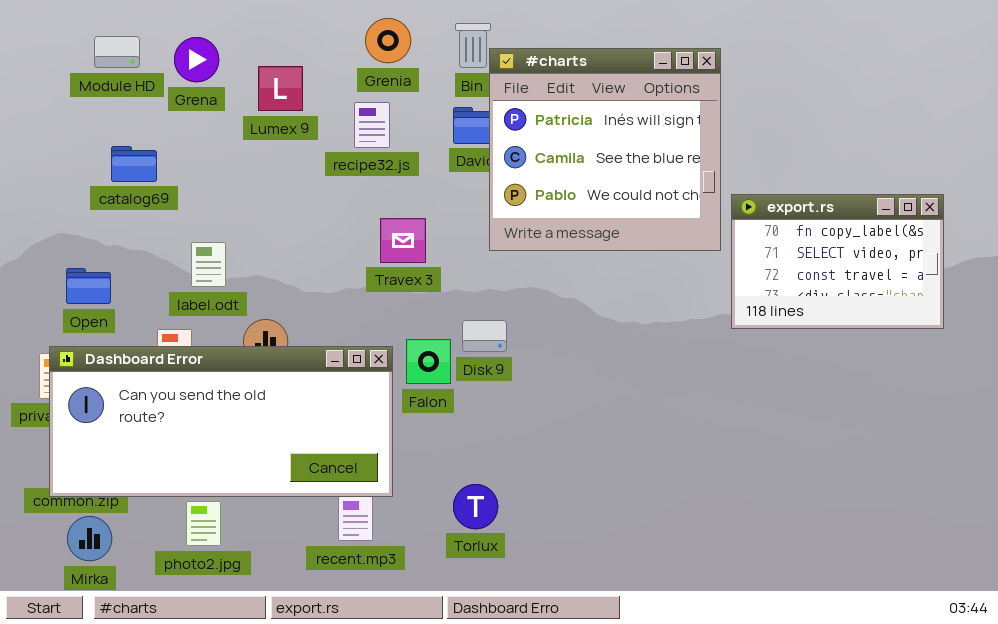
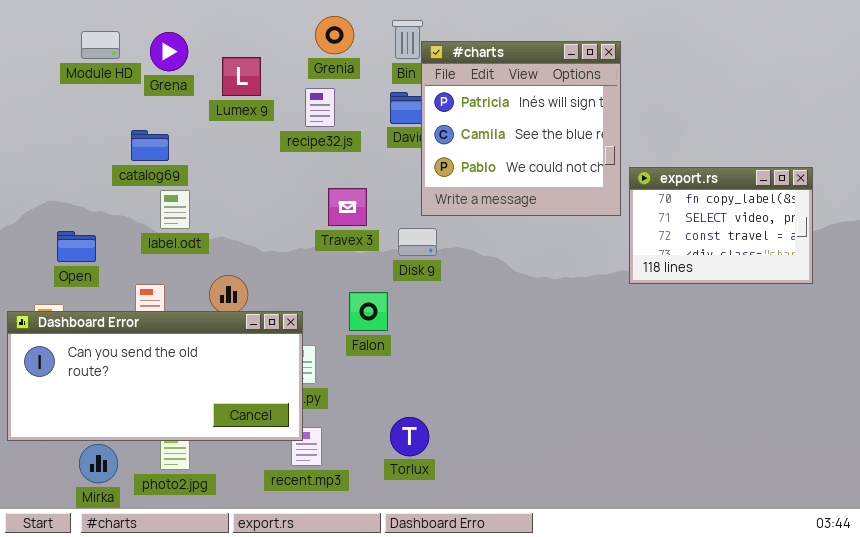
catalog69: [111,146,157,182] -> [131,130,169,161], moved
label.odt: [191,242,226,287] -> [160,190,190,229], moved
Disk 9: [462,320,507,352] -> [398,228,437,256], moved
Dashboard Error: [49,346,393,497] -> [7,311,303,441], moved
Mirka: [67,516,112,561] -> [79,444,118,483], moved

